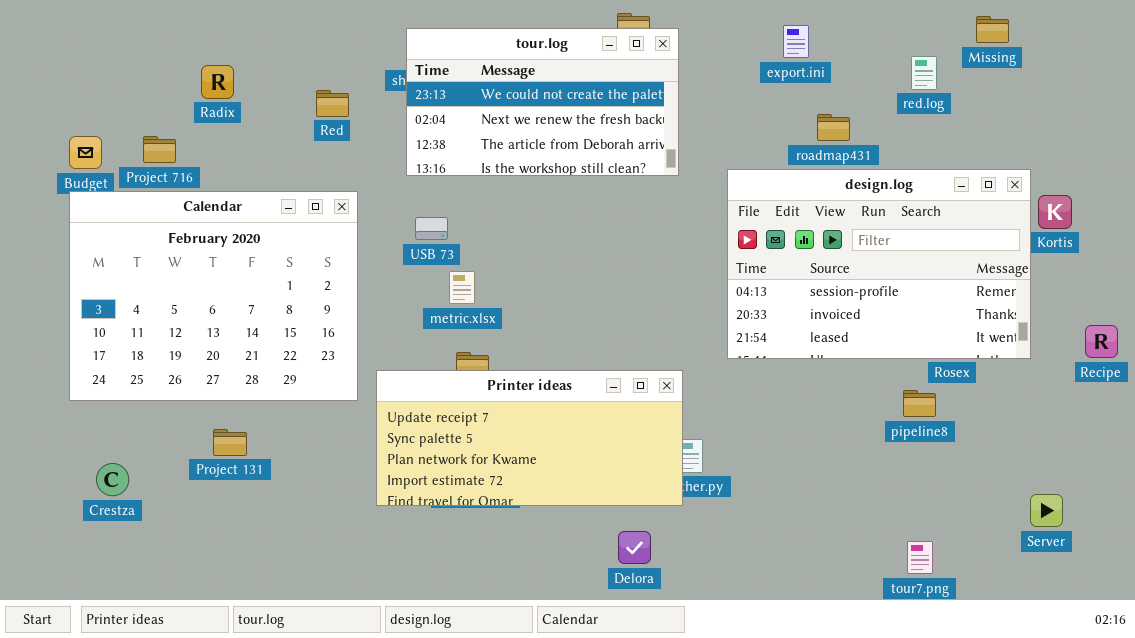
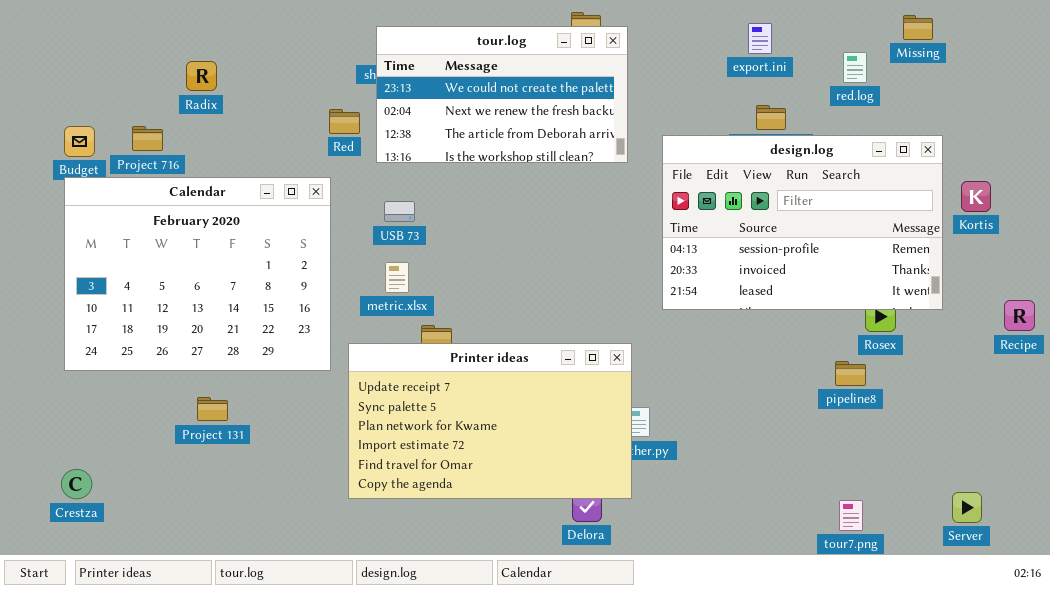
export.ini: [783,25,809,58] -> [748,23,772,54], moved
Red: [316,90,349,117] -> [329,109,360,134], moved
design.log: [727,169,1031,359] -> [662,135,943,310], moved
metric.xlsx: [449,271,475,304] -> [385,262,409,293], moved
Printer ideas: [376,370,683,506] -> [348,343,632,499], resized
Crestza: [96,463,129,496] -> [61,469,92,499], moved
Server: [1030,494,1063,527] -> [952,492,982,523], moved

